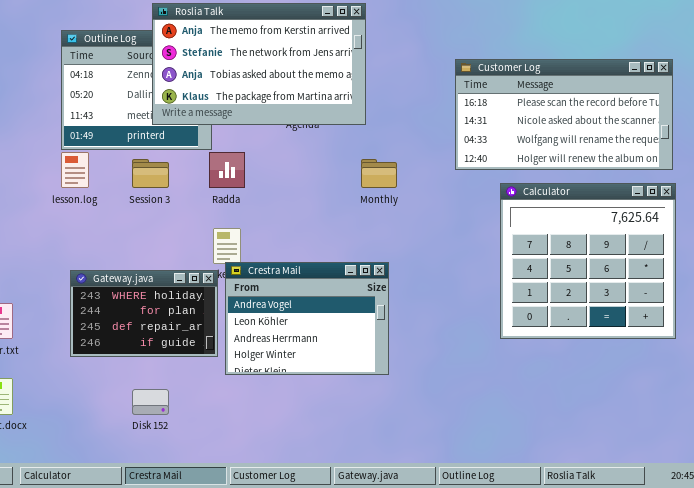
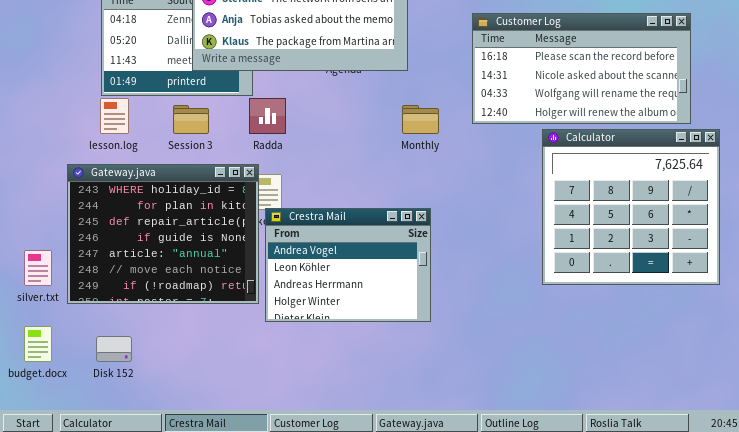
Customer Log: [455,59,673,170] -> [472,13,691,124], moved
Gateway.java: [70,270,218,357] -> [67,164,259,304], resized
Disk 152: [132,389,169,415] -> [96,336,132,362], moved

